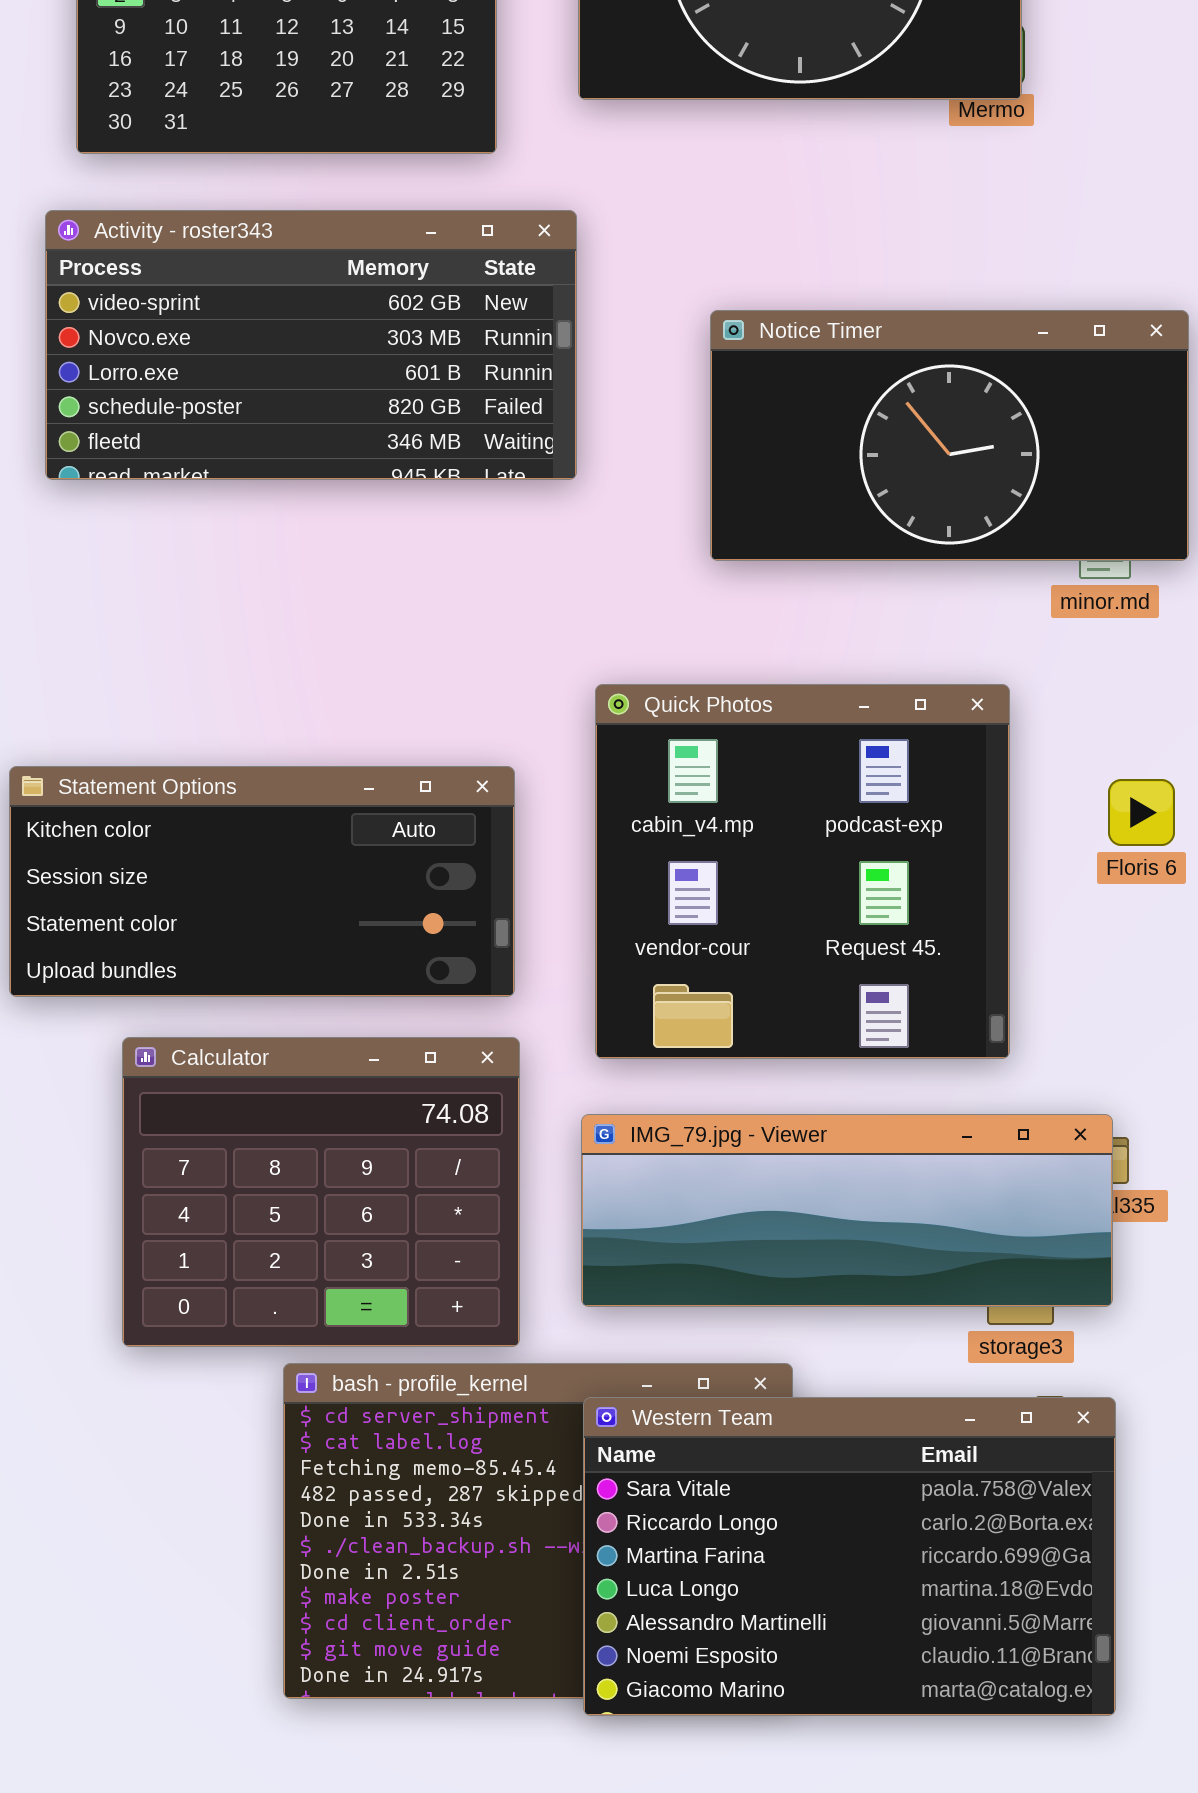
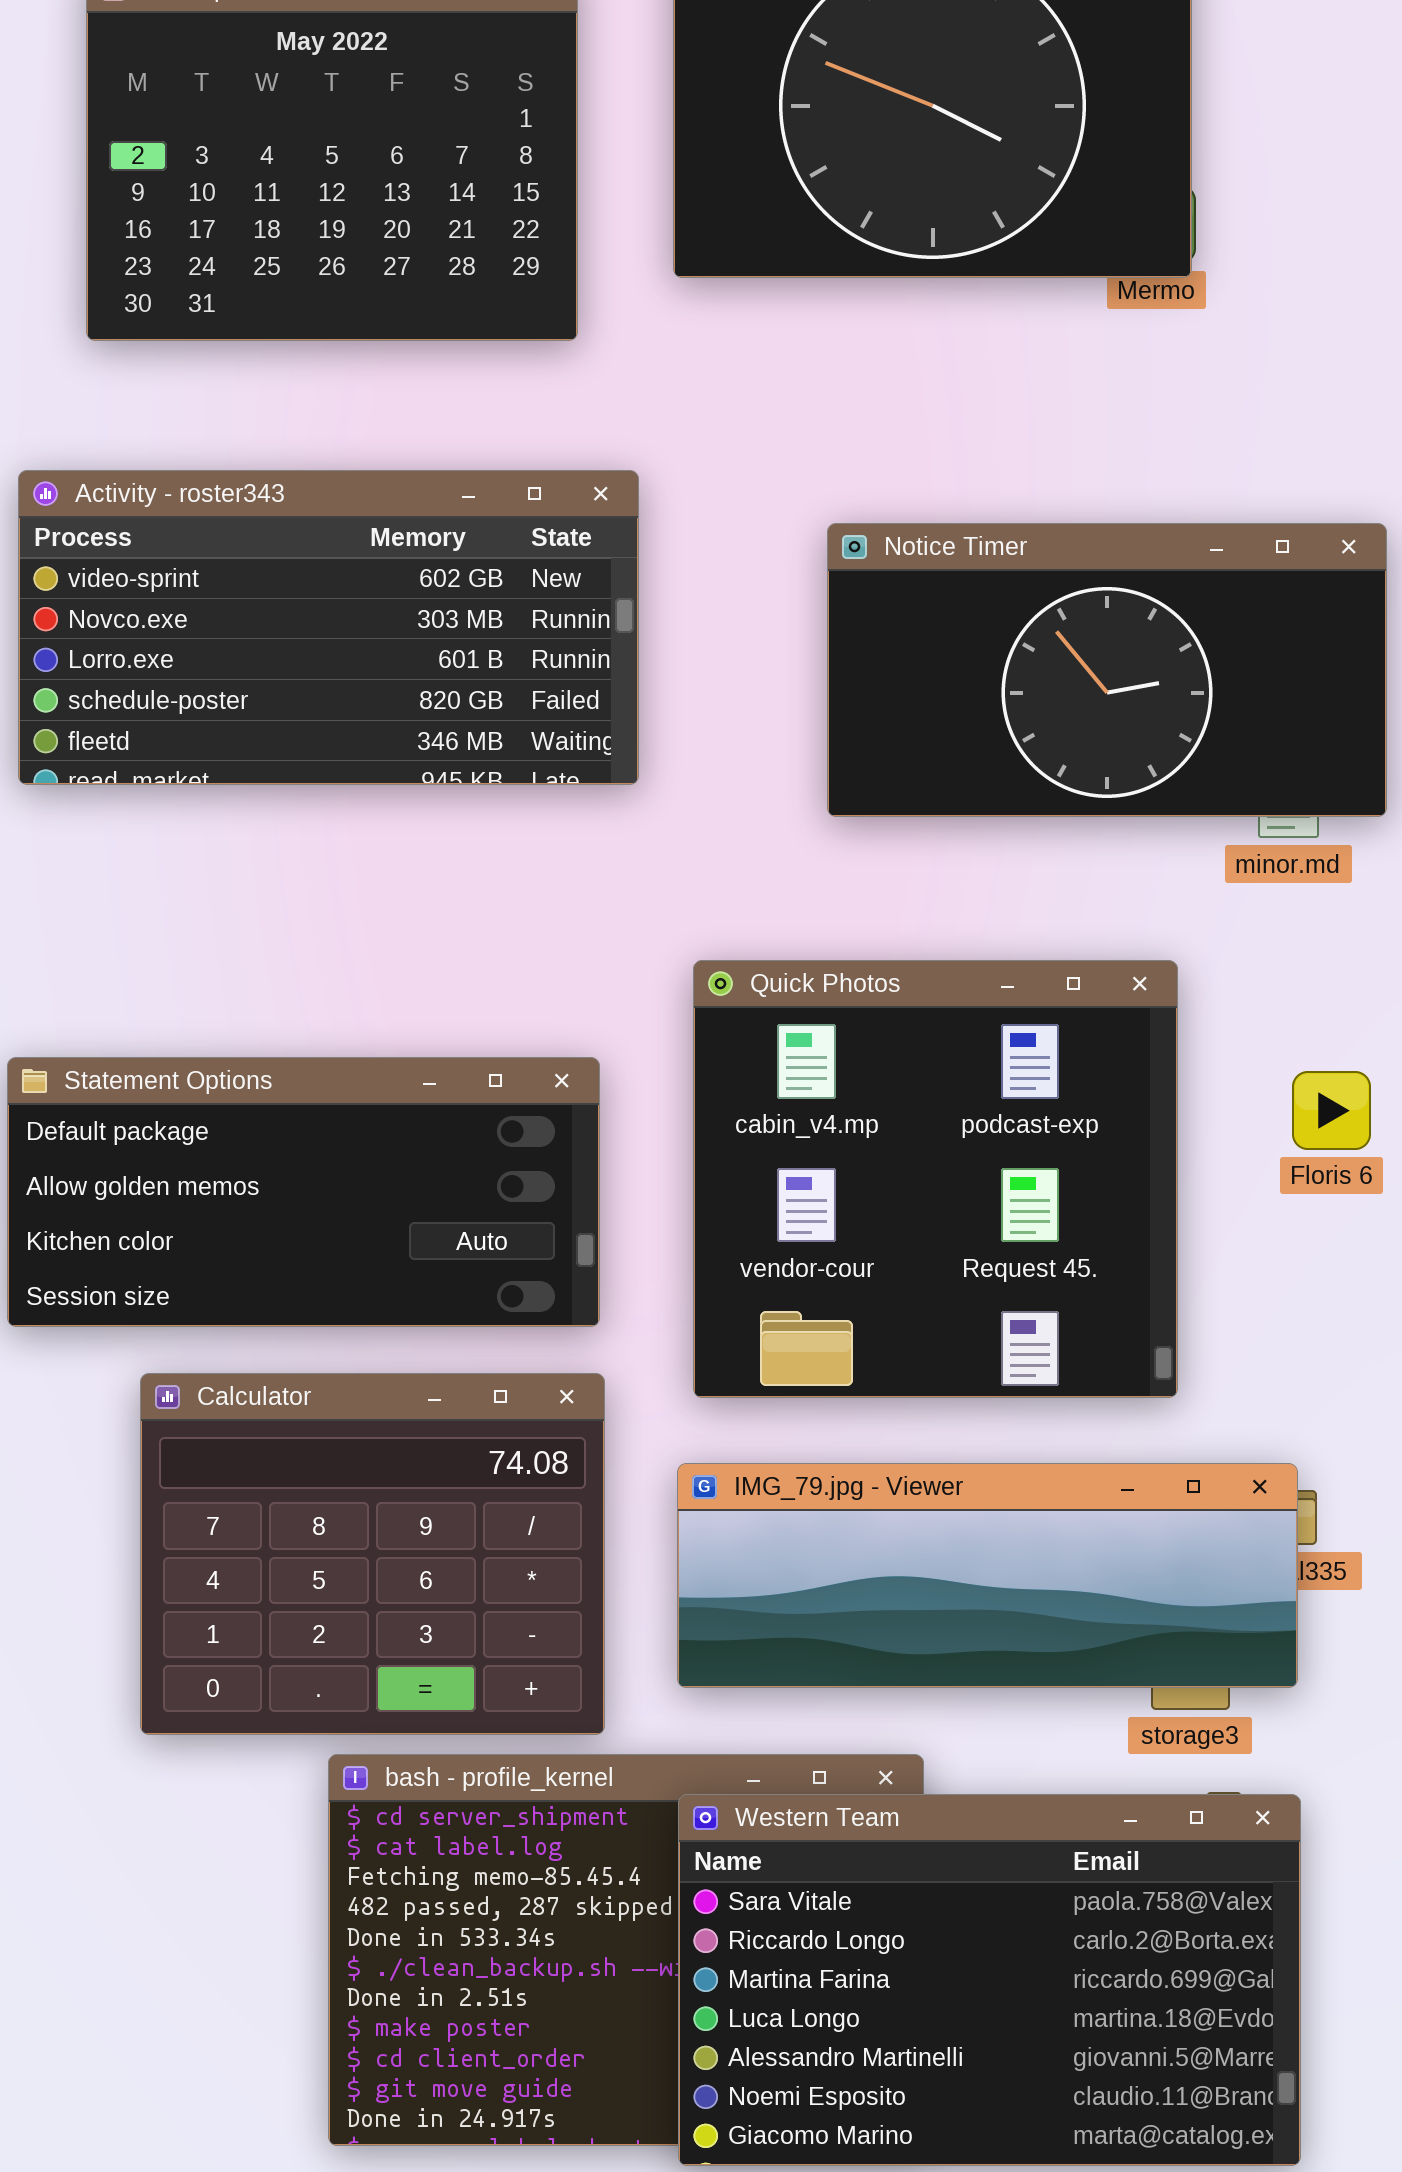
Activity - roster343: [45,210,577,480] -> [18,470,639,785], moved
Statement Options: [9,766,515,997] -> [7,1057,600,1327], scrolled up 2 rows

